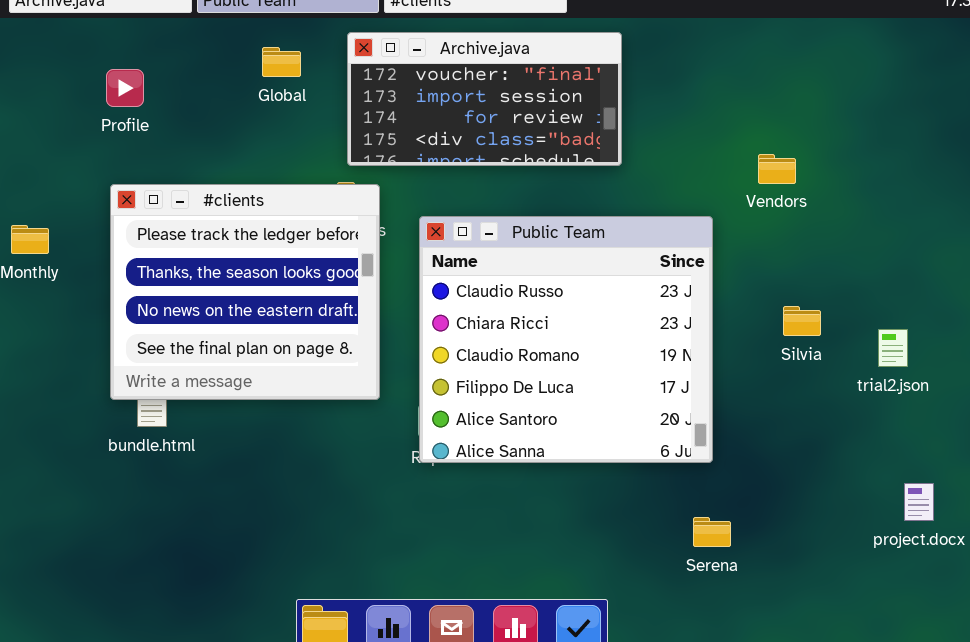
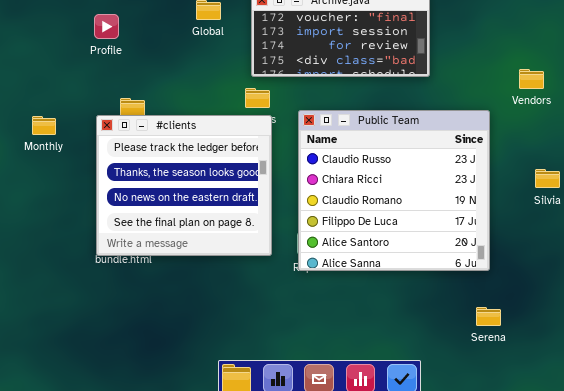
#clients: [110,184,380,400] -> [96,115,272,256], moved

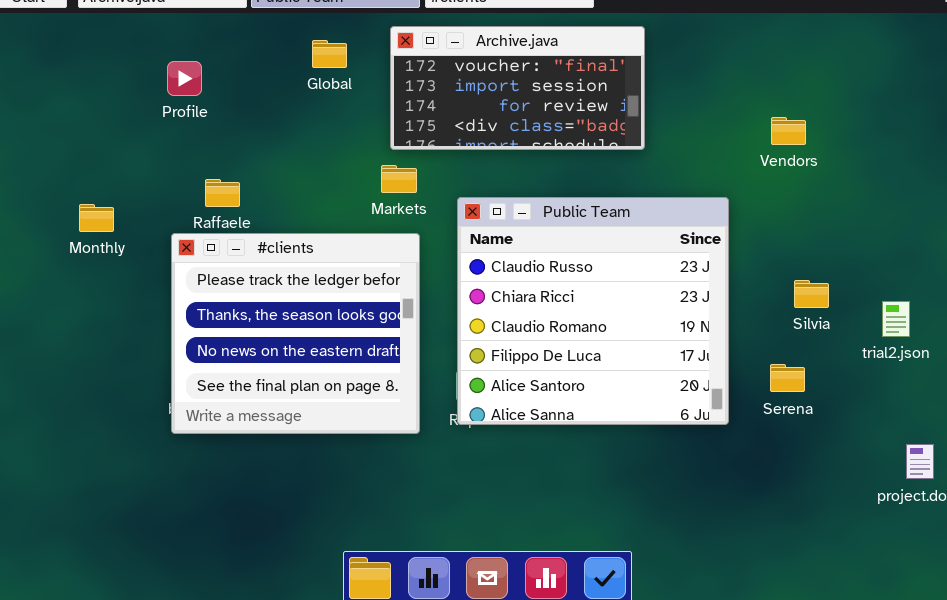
Vendors: [519,69,544,89] -> [771,117,806,145], moved
#clients: [96,115,272,256] -> [171,233,420,434], moved
Serena: [476,307,501,326] -> [770,364,805,392], moved

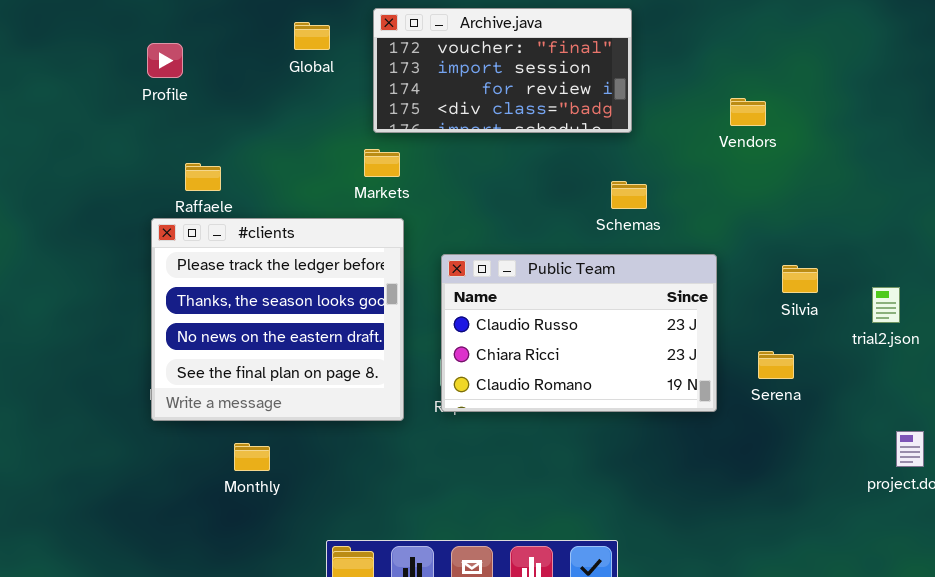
Vendors: [771,117,806,145] -> [730,98,766,126], moved
Public Team: [457,197,729,425] -> [441,254,717,412], resized
Monthly: [79,204,114,232] -> [234,443,270,471], moved

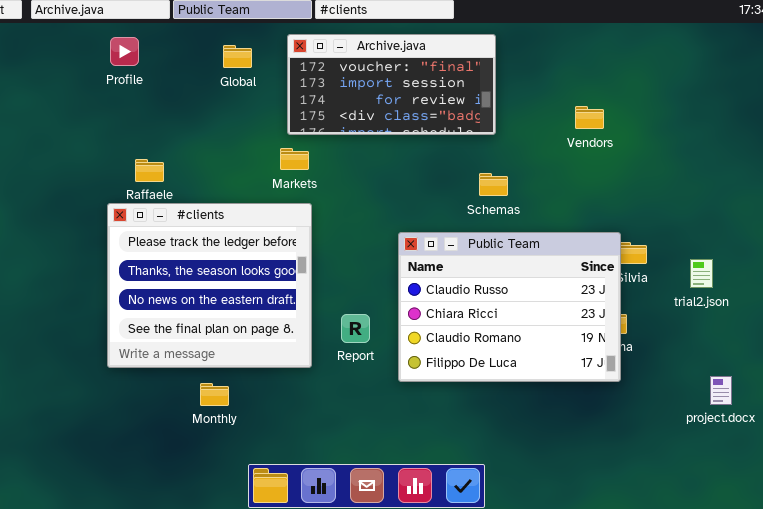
Profile: [147,43,183,78] -> [110,37,139,66], moved
Public Team: [441,254,717,412] -> [398,232,621,382], moved, resized
Monthly: [234,443,270,471] -> [200,383,229,406], moved

